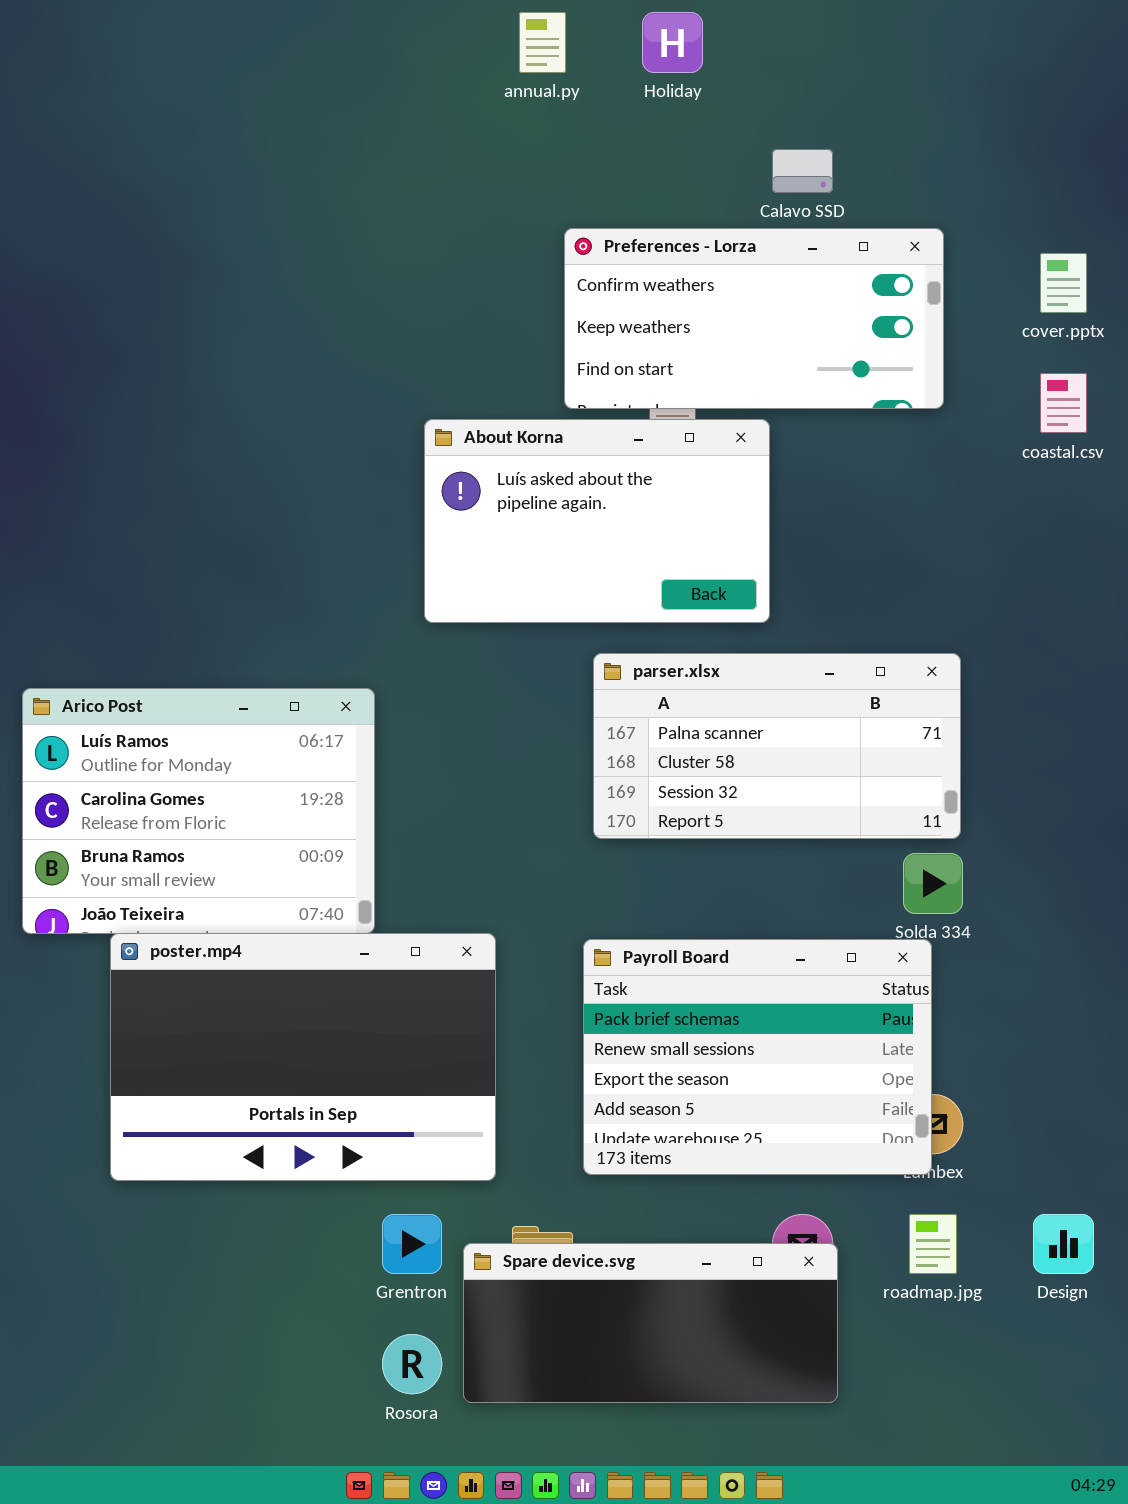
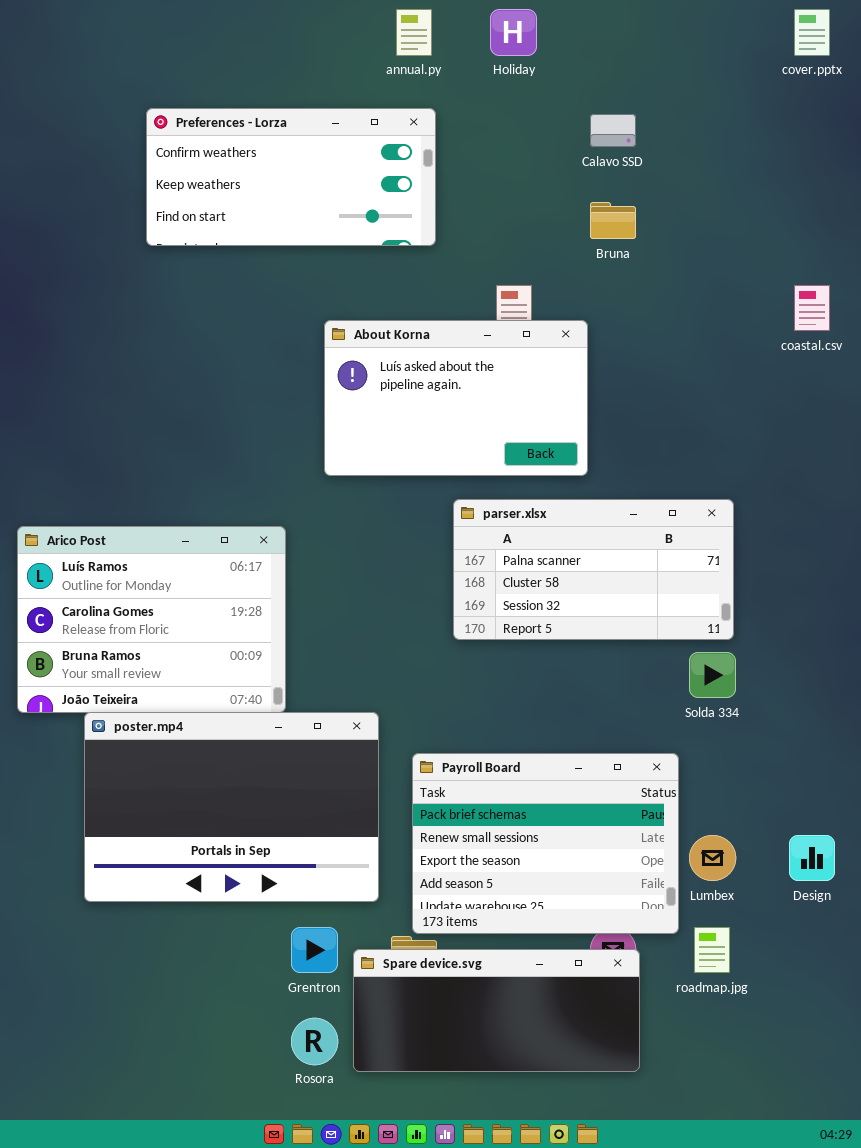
Preferences - Lorza: [564,228,944,409] -> [146,108,436,246], moved
cover.pptx: [1040,253,1087,313] -> [794,9,830,56], moved
Payroll Board: [583,939,932,1175] -> [412,753,679,934], moved
Design: [1033,1214,1094,1274] -> [789,835,835,881], moved

